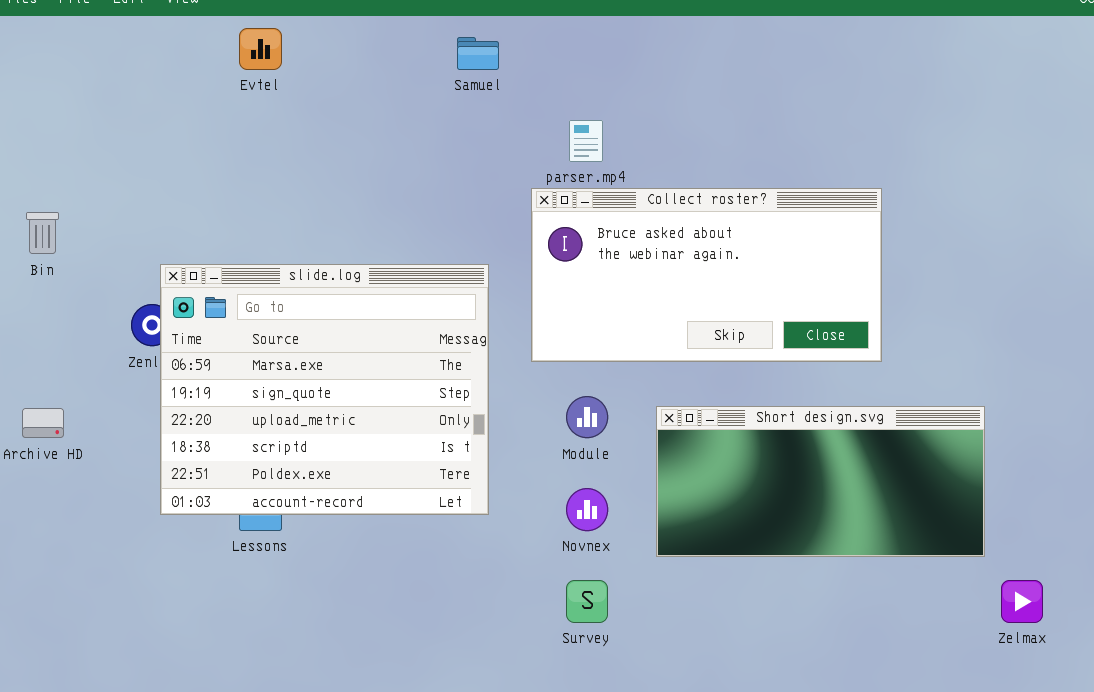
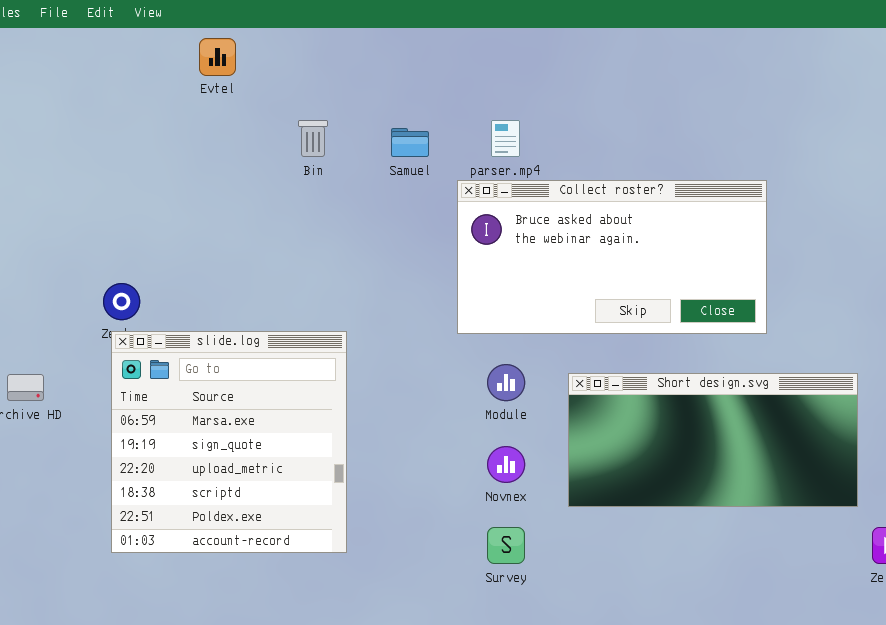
Samuel: [457,37,499,70] -> [391,128,429,157], moved
Bin: [26,212,59,254] -> [298,120,328,157], moved
slide.log: [160,264,489,515] -> [111,331,347,553], moved, resized

